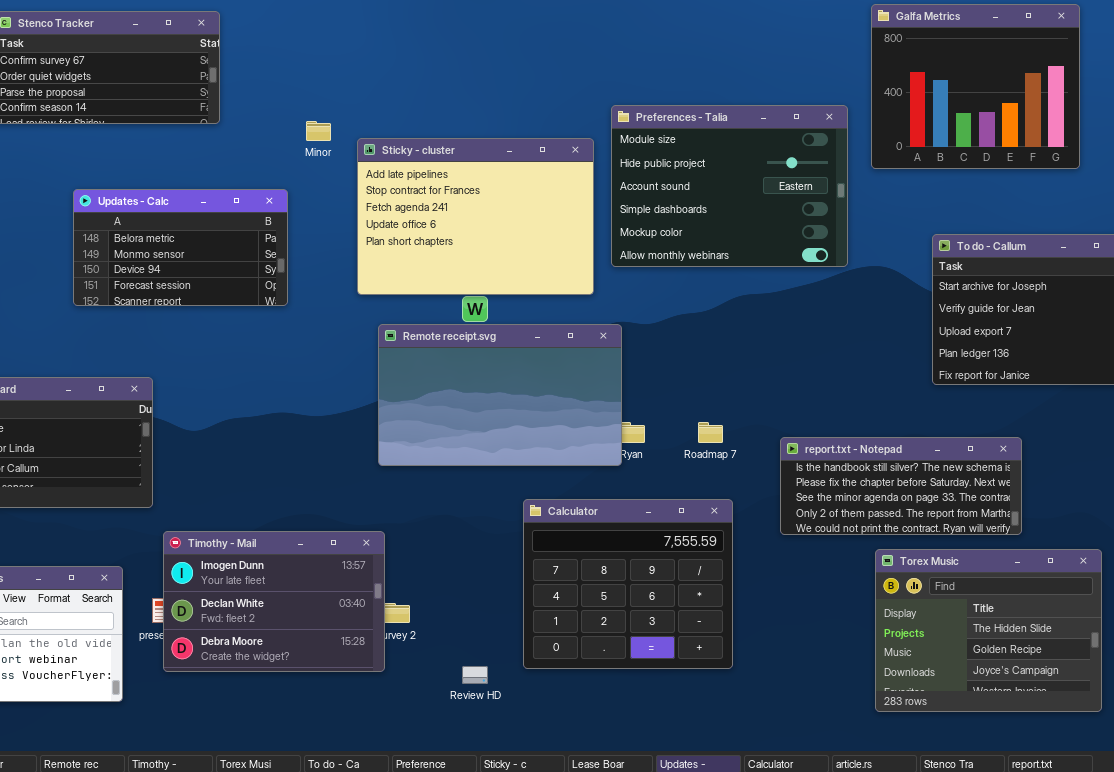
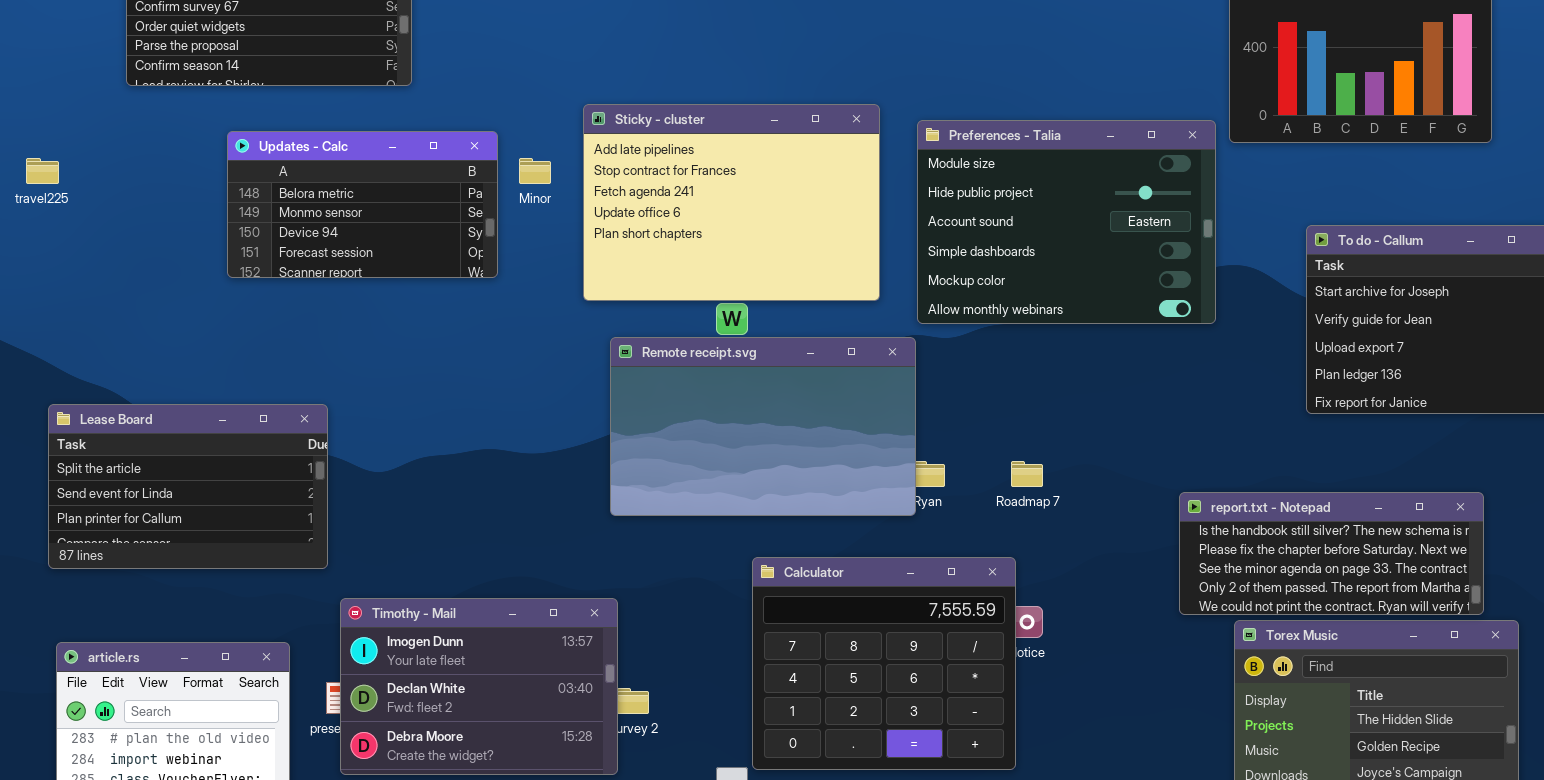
Preferences - Talia: [611,105,848,267] -> [917,120,1216,324], moved
Minor: [306,121,331,141] -> [519,158,551,184], moved
Updates - Calc: [73,189,288,306] -> [227,131,498,278], moved
report.txt - Notepad: [780,437,1022,535] -> [1179,492,1484,615], moved
Calculator: [523,499,733,669] -> [752,557,1016,770], moved

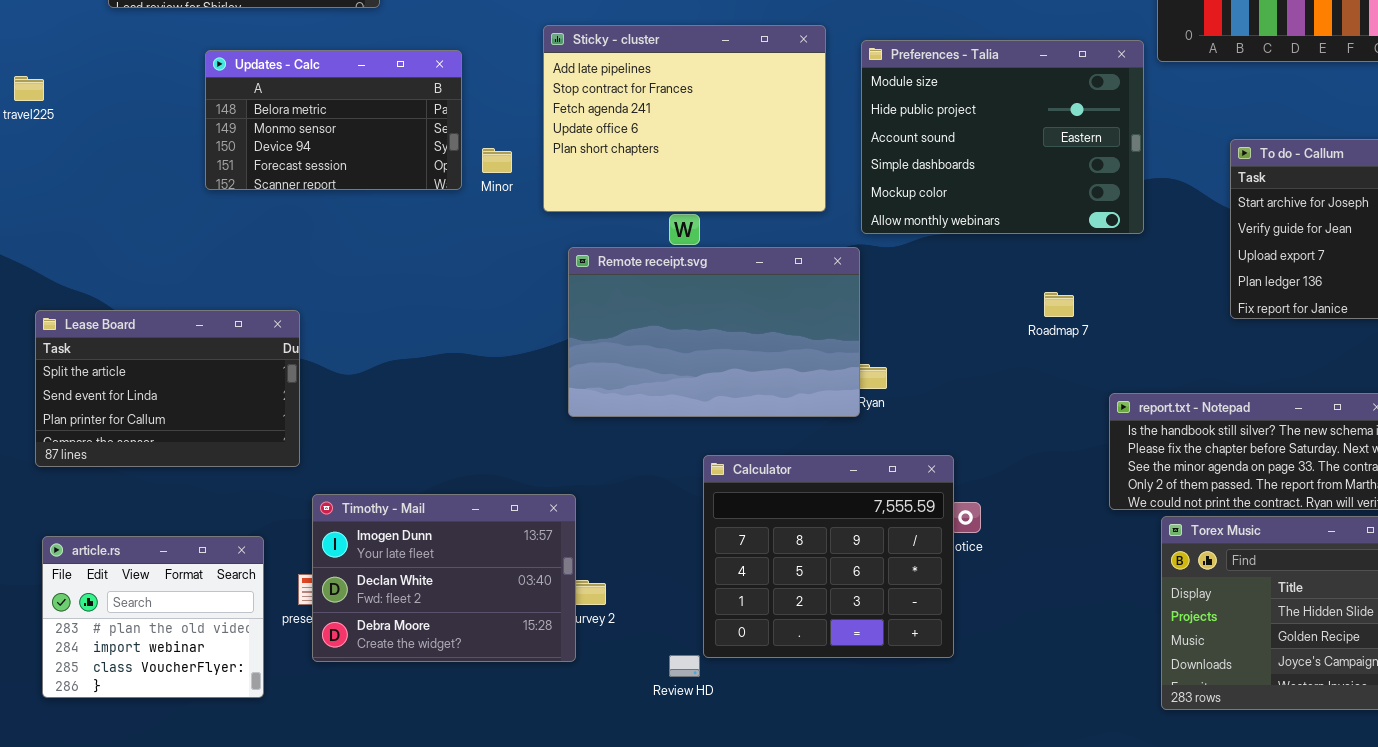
Minor: [519,158,551,184] -> [482,148,512,173], moved
Roadmap 7: [1011,461,1043,487] -> [1044,292,1074,317], moved

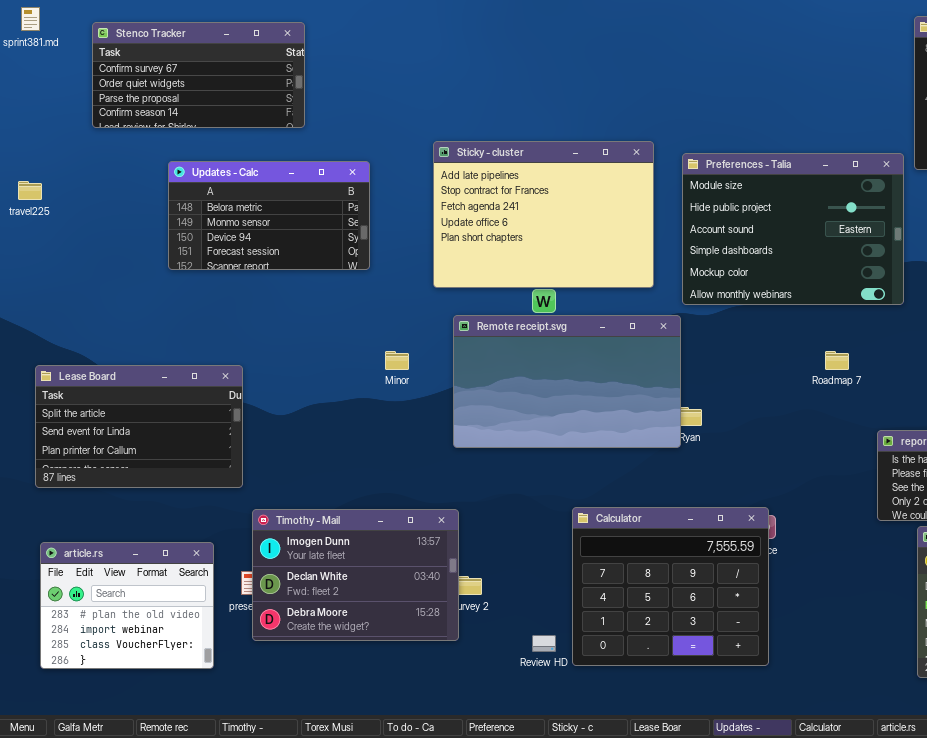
Minor: [482,148,512,173] -> [385,351,409,370], moved
Calculator: [703,455,954,658] -> [572,507,769,666], moved

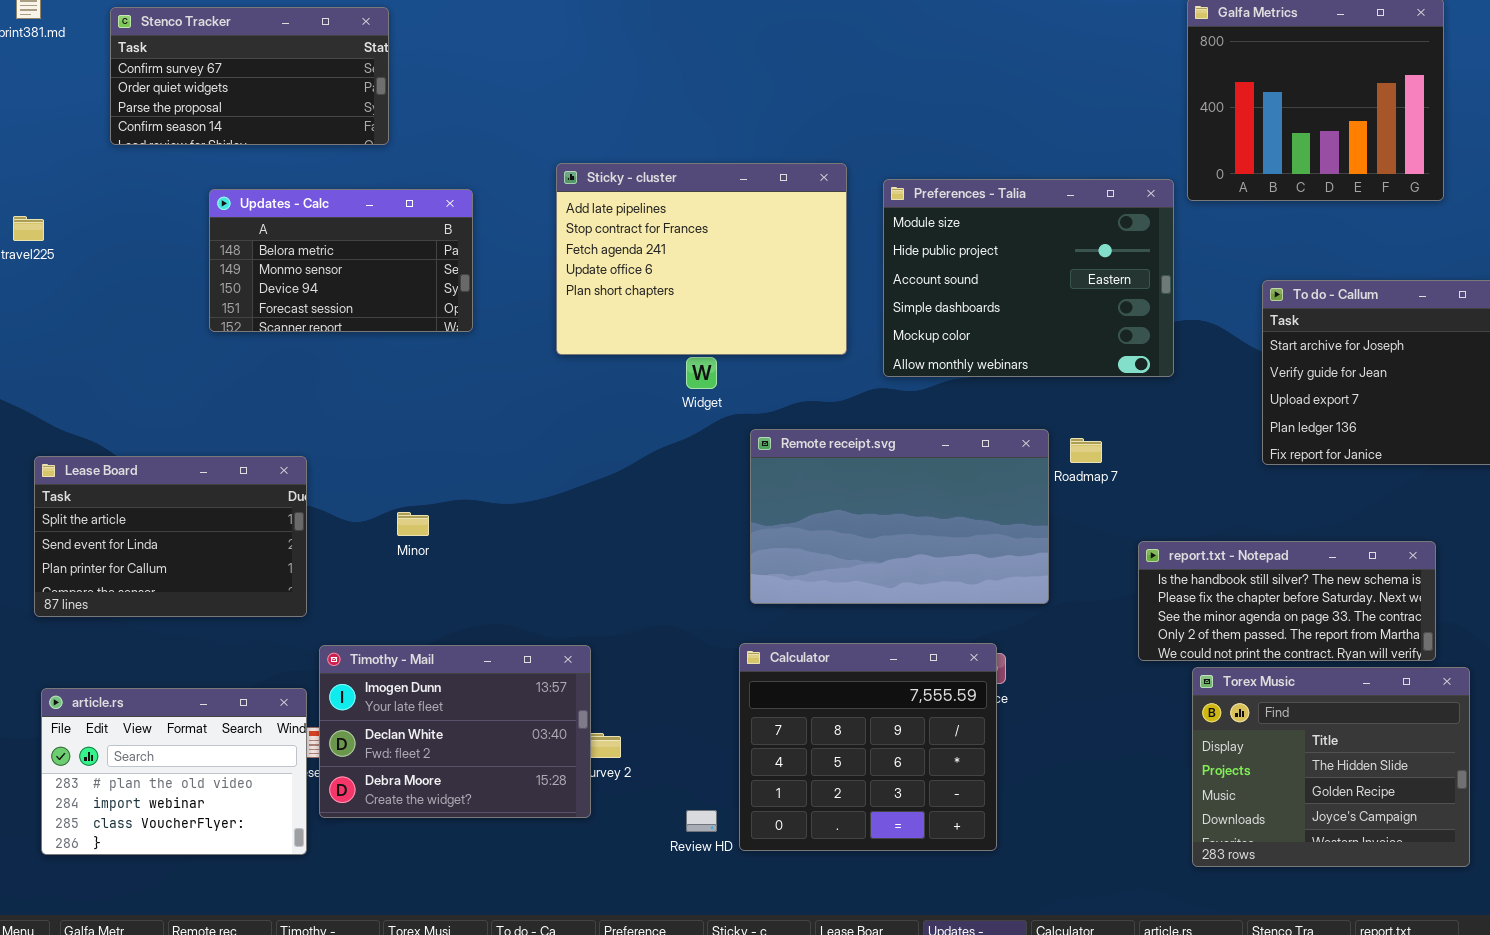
Remote receipt.svg: [453,315,681,448] -> [750,429,1049,604], moved
Minor: [385,351,409,370] -> [397,512,429,536], moved
article.rs: [40,542,214,669] -> [41,688,307,855], resized

